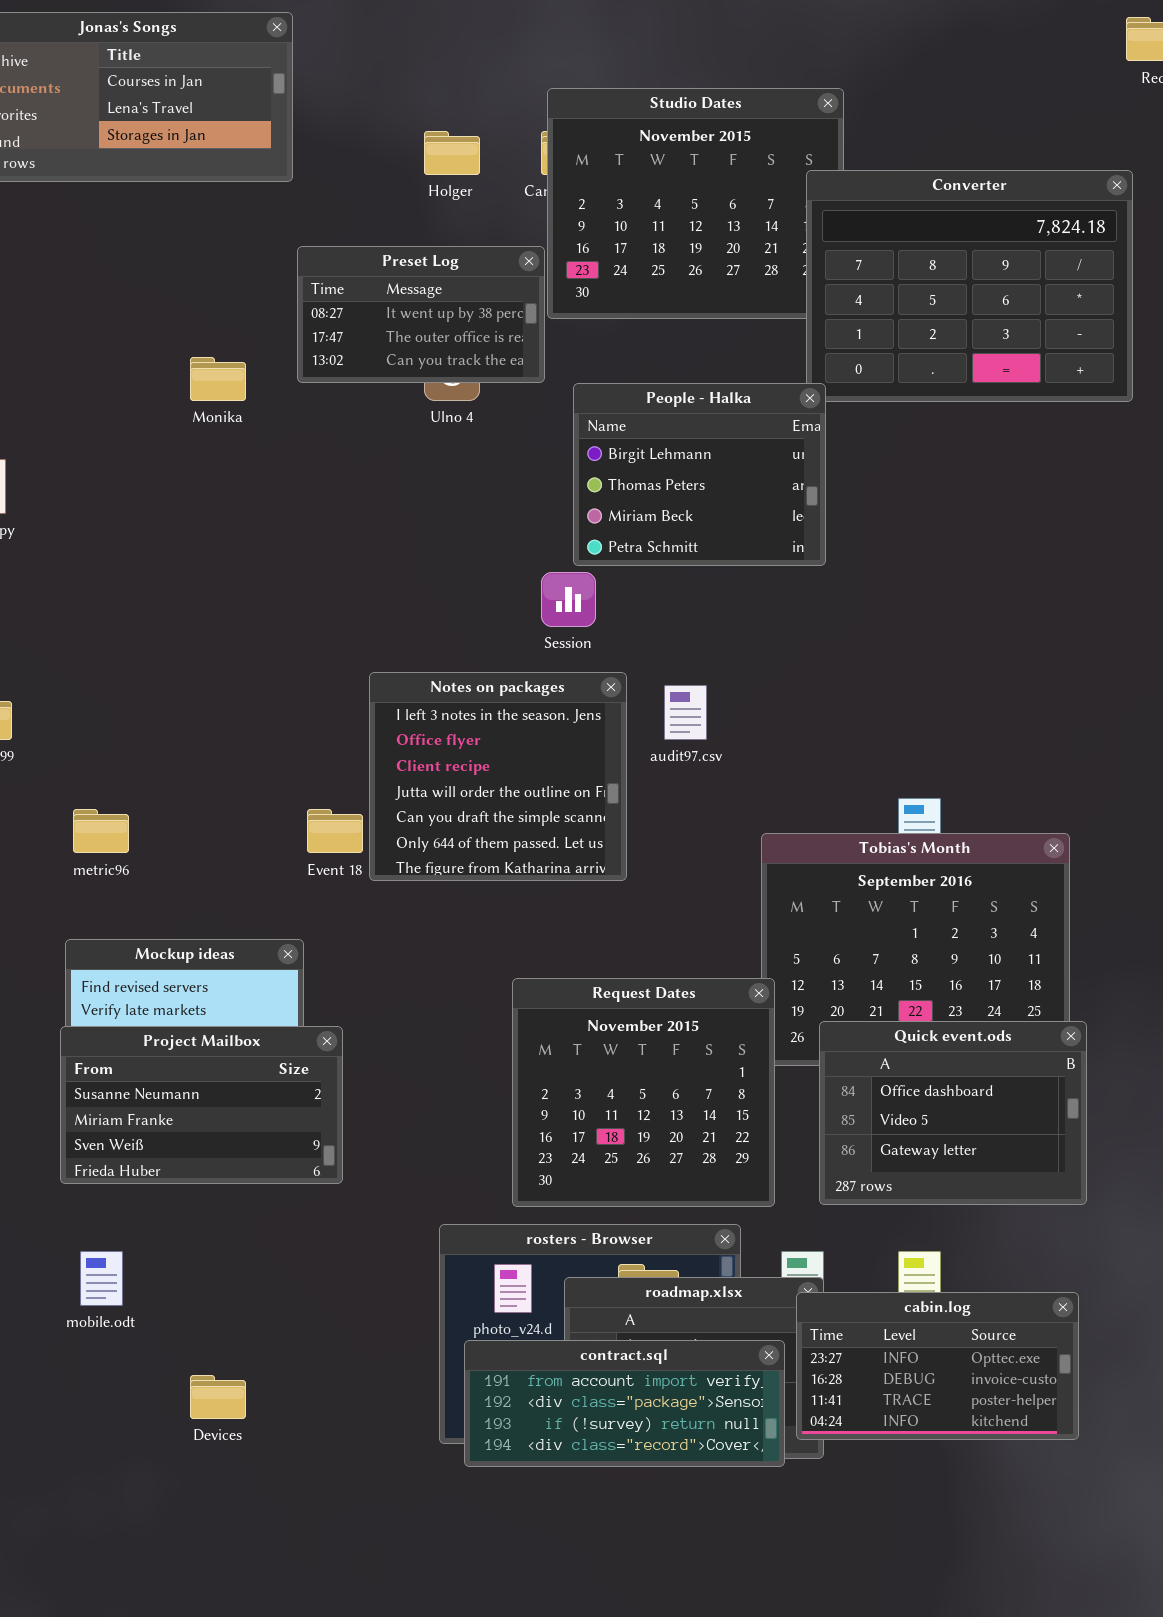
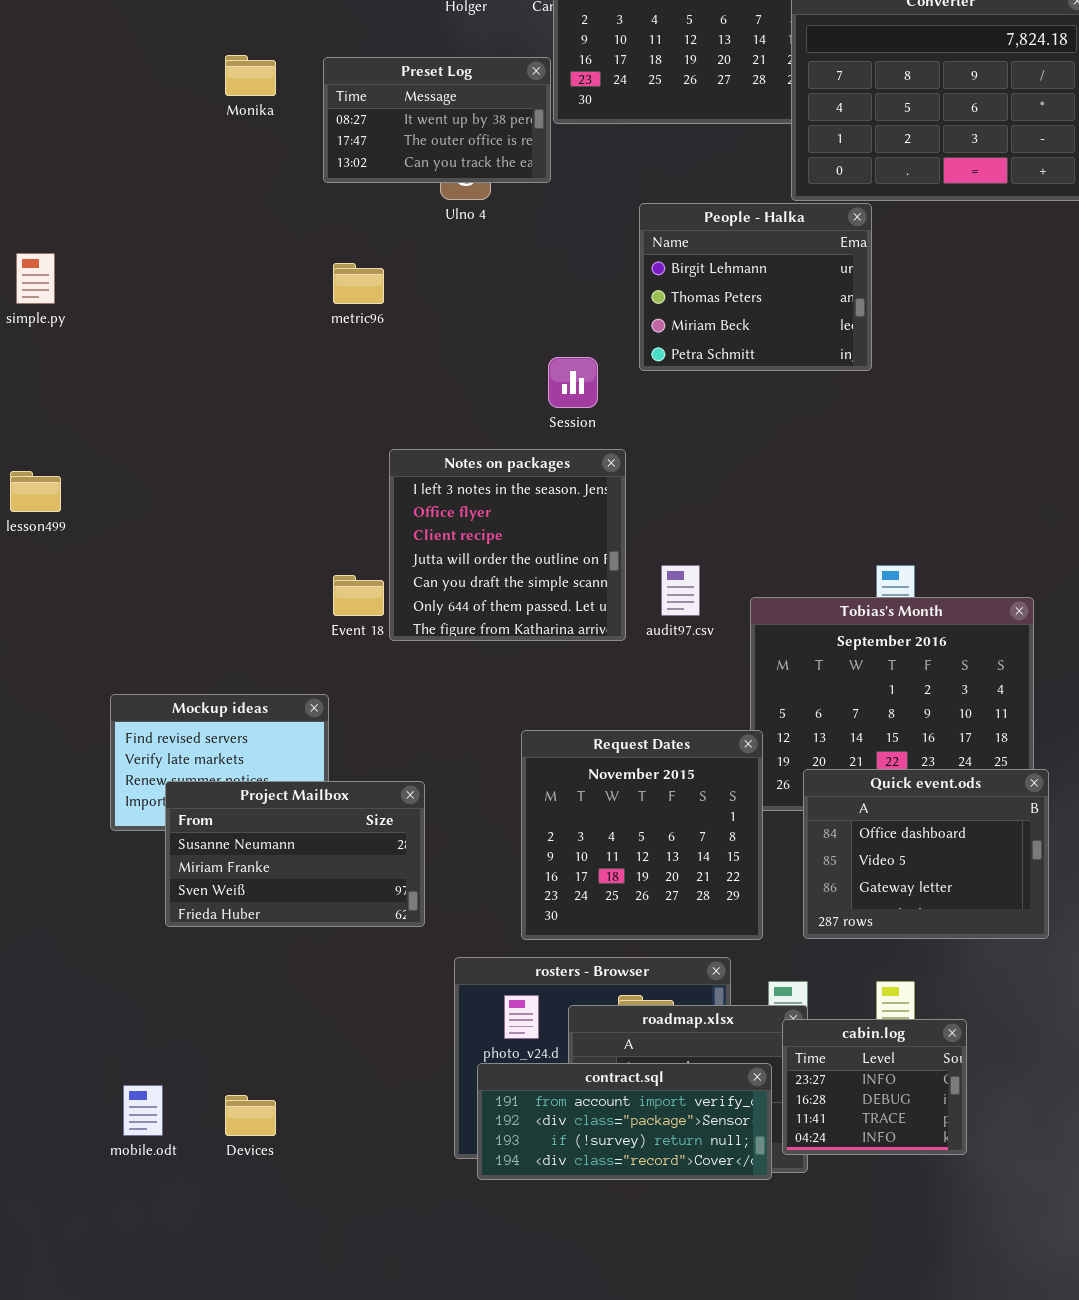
Monika: [190,357,246,401] -> [225,55,276,96], moved
People - Halka: [573,383,826,566] -> [639,203,872,371], moved
audit97.csv: [664,685,707,740] -> [661,565,700,616], moved
metric96: [73,809,129,853] -> [333,263,384,304], moved
Project Mailbox: [60,1026,343,1184] -> [165,781,425,927], moved
mobile.odt: [80,1251,123,1306] -> [123,1085,163,1136], moved
cabin.log: [796,1292,1079,1440] -> [782,1019,967,1155], resized

